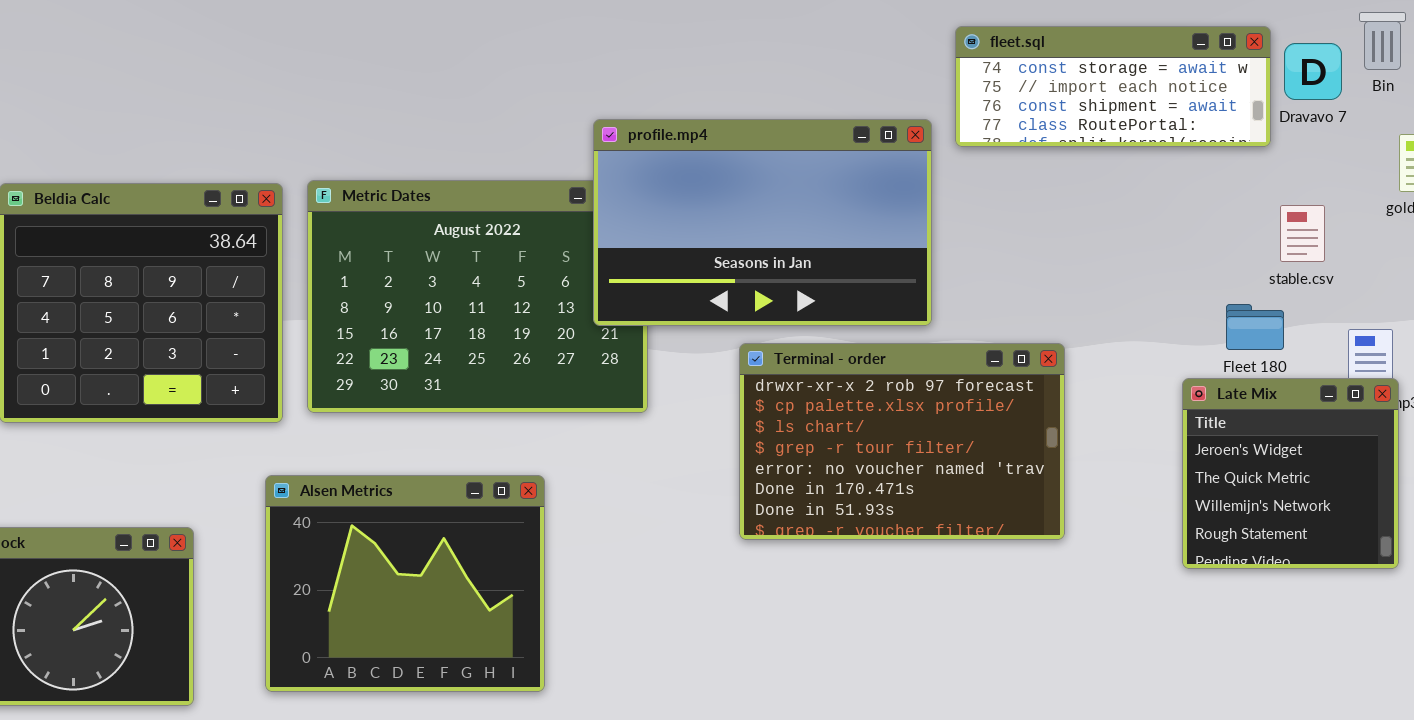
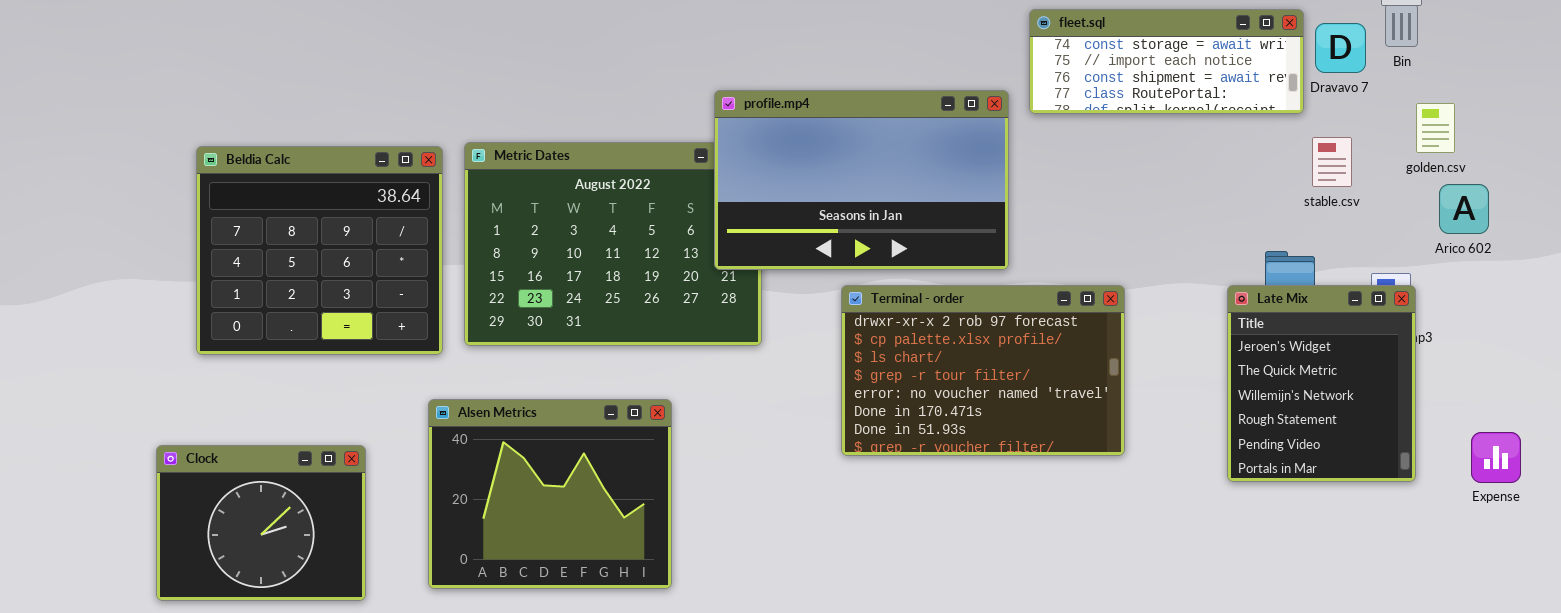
stable.csv: [1280,205,1325,262] -> [1312,137,1352,187], moved
Late Mix: [1182,378,1399,569] -> [1227,285,1416,482], resized

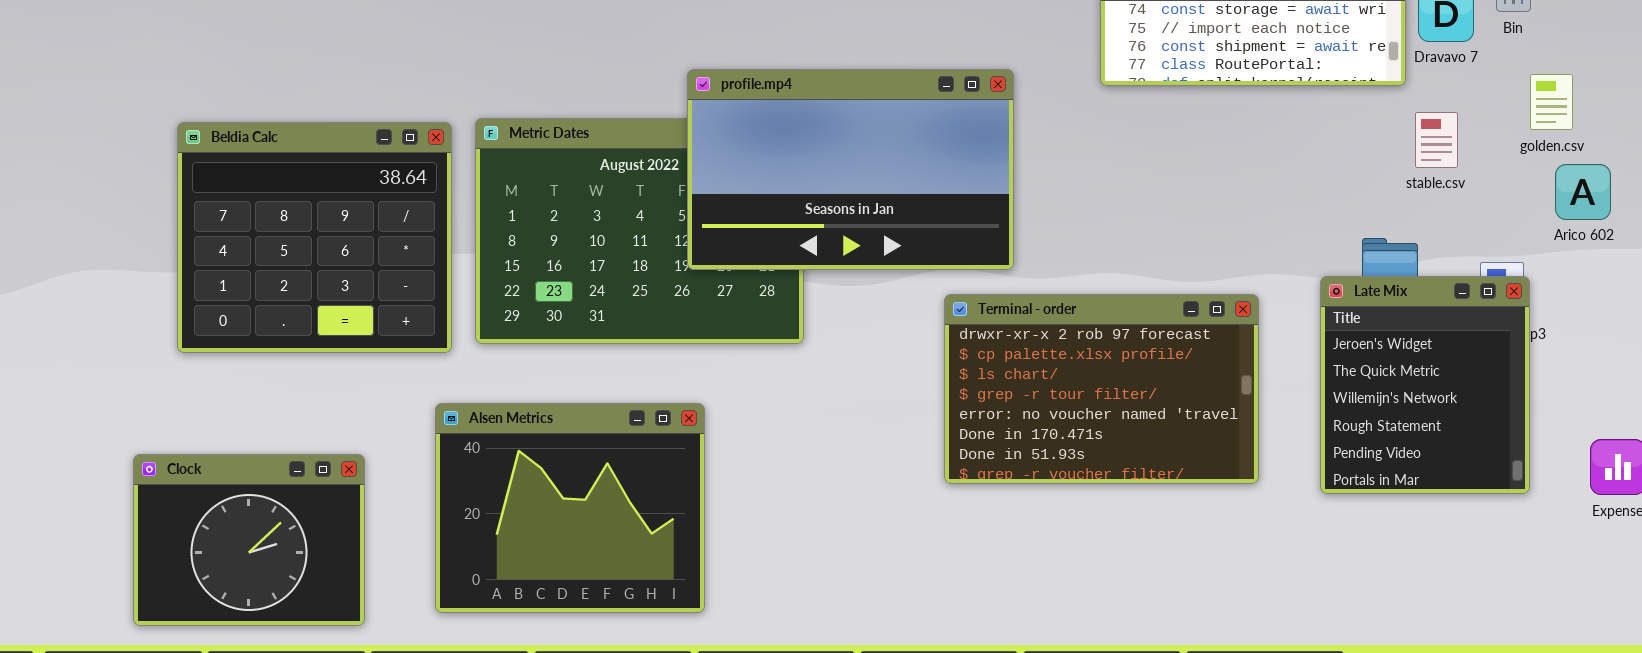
profile.mp4: [714,90,1009,270] -> [687,69,1014,270], moved
Terminal - order: [841,285,1125,456] -> [944,294,1259,484], moved

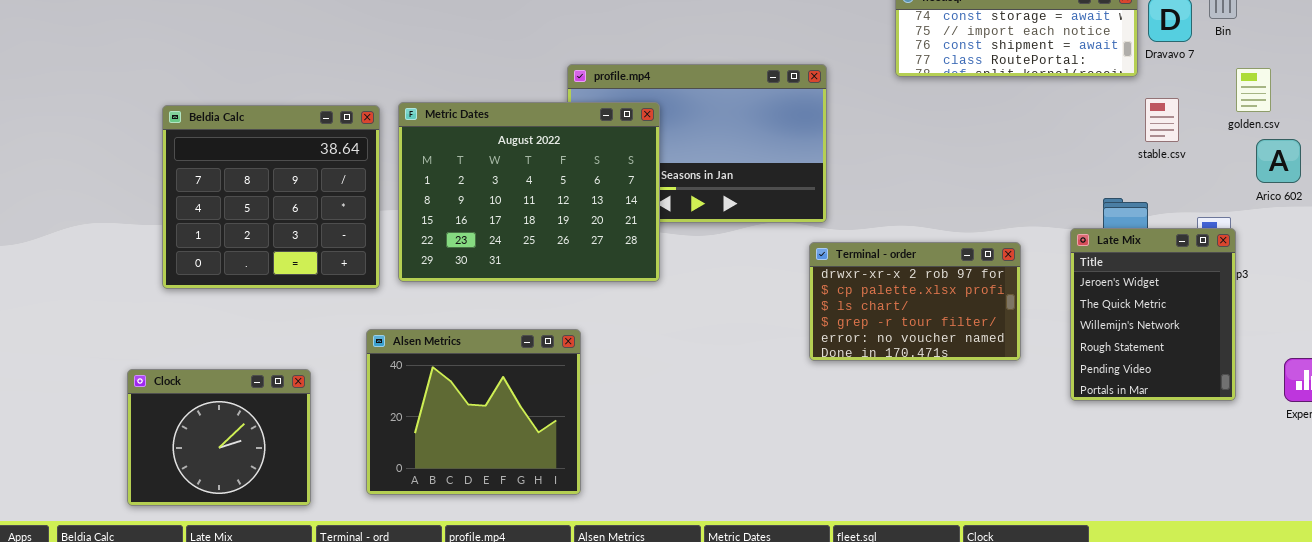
Metric Dates: [475,118,804,344] -> [398,102,660,282], raised
Terminal - order: [944,294,1259,484] -> [809,242,1021,361], resized

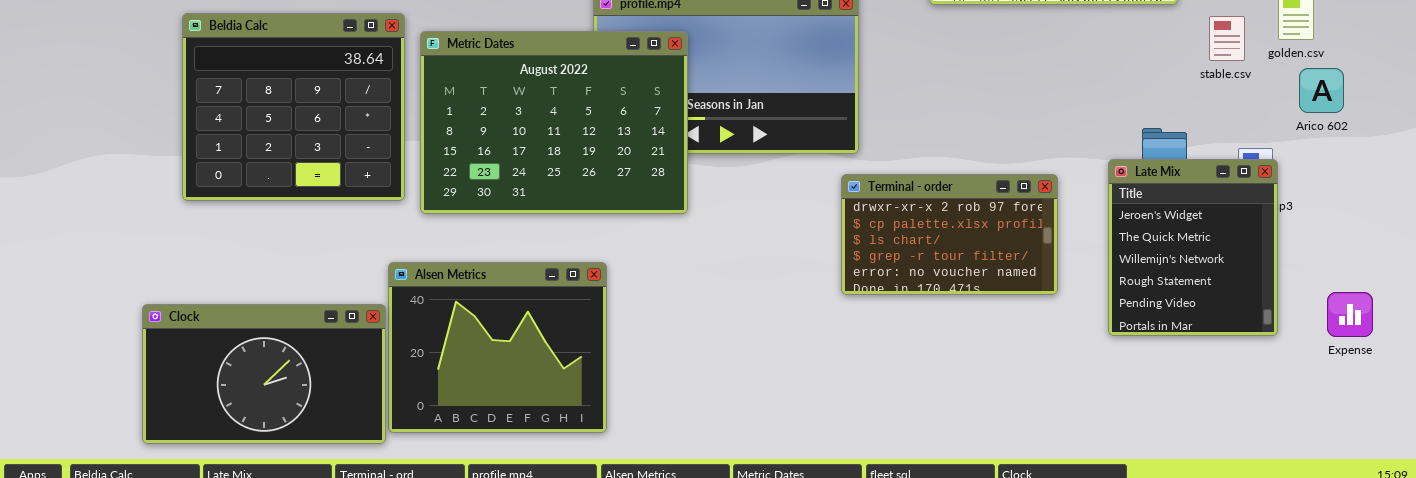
stable.csv: [1145,98,1179,142] -> [1209,16,1245,61], moved
Beldia Calc: [162,105,380,289] -> [182,13,405,201], moved
Clock: [127,369,311,506] -> [142,304,386,444], resized

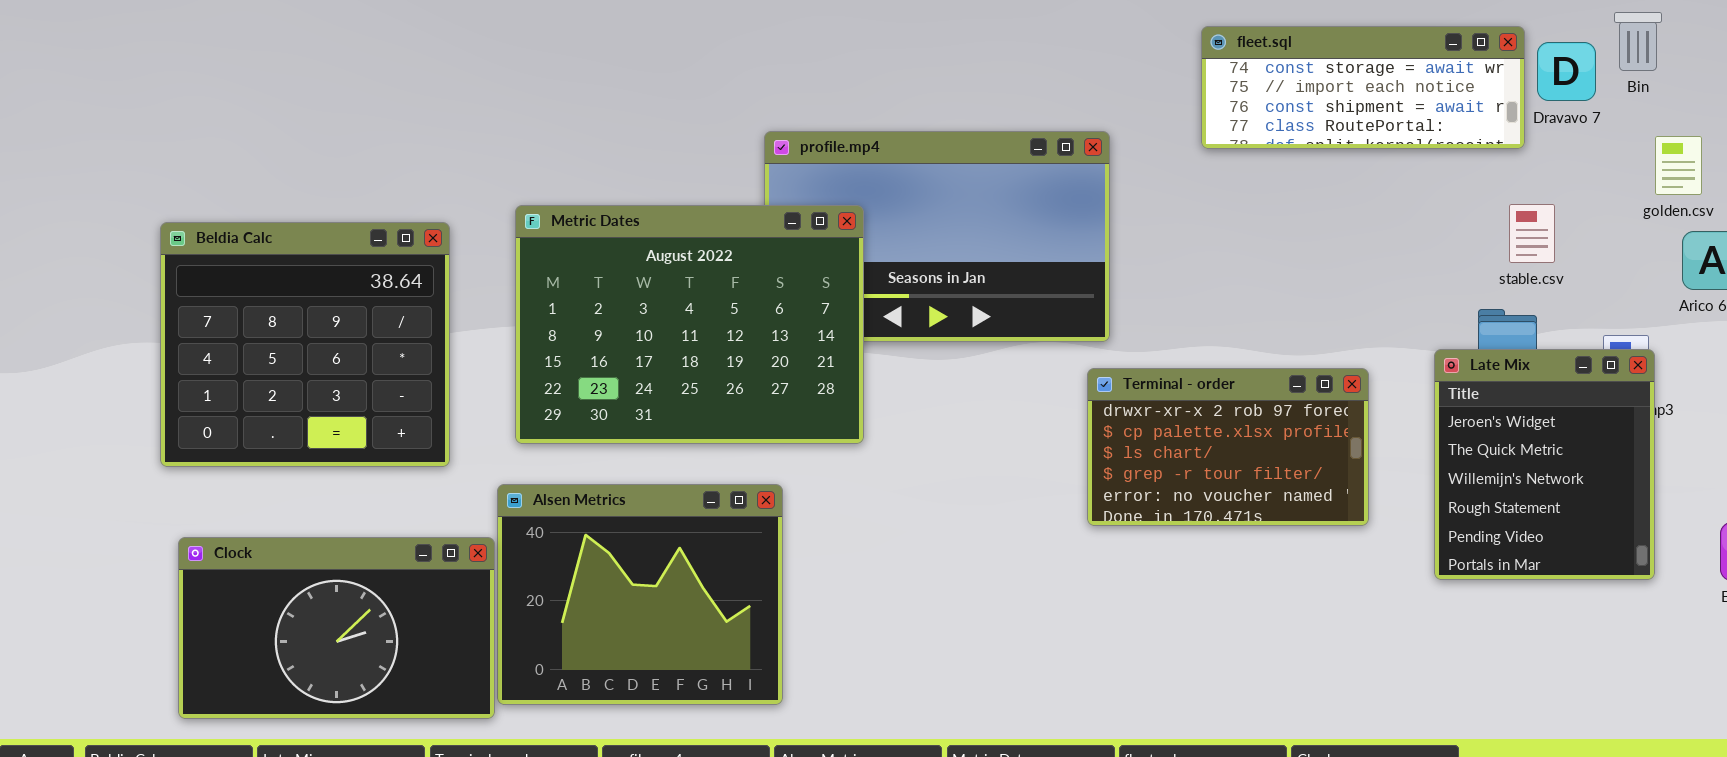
Beldia Calc: [182,13,405,201] -> [160,222,450,467], moved
stable.csv: [1209,16,1245,61] -> [1509,204,1555,263], moved
Metric Dates: [420,31,688,214] -> [515,205,864,444], moved

